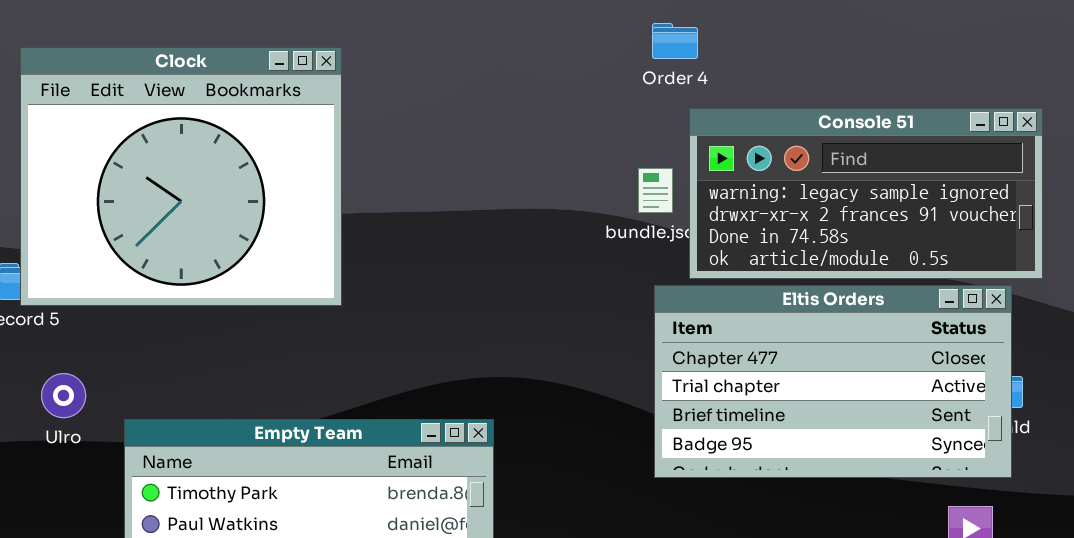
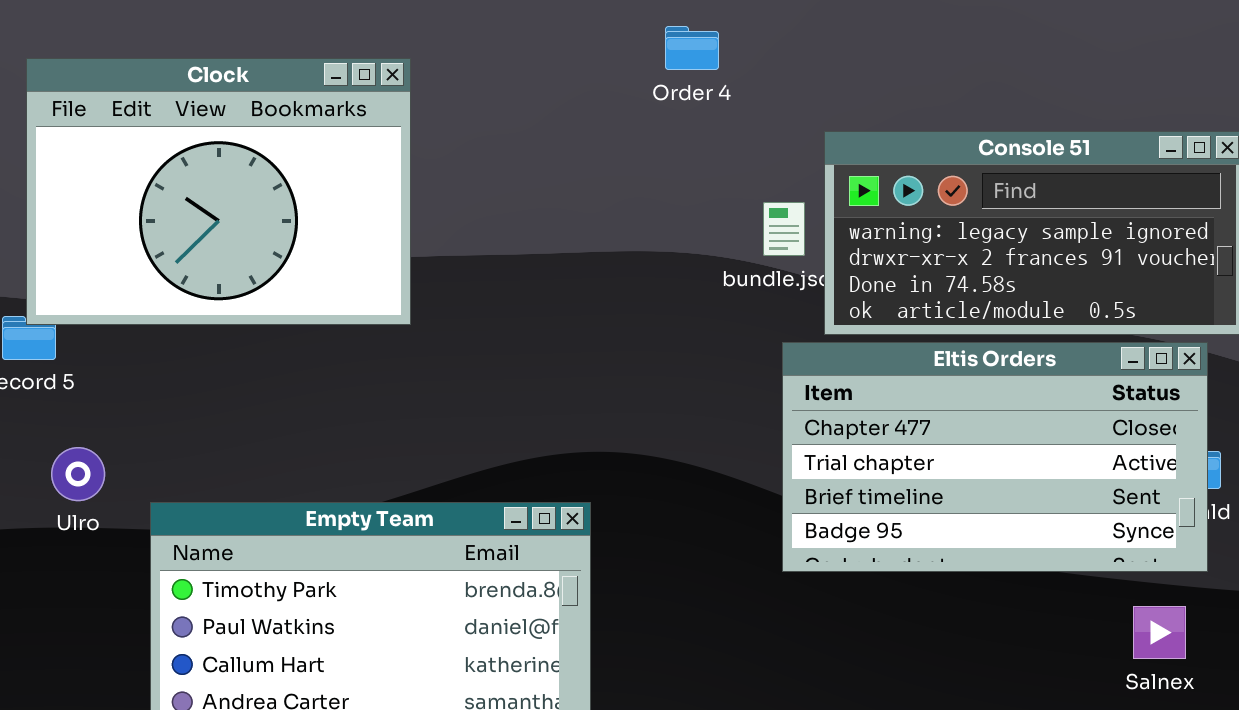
Order 4: [652,23,698,59] -> [665,26,719,70], moved
Clock: [20,47,342,306] -> [26,58,411,325], resized

